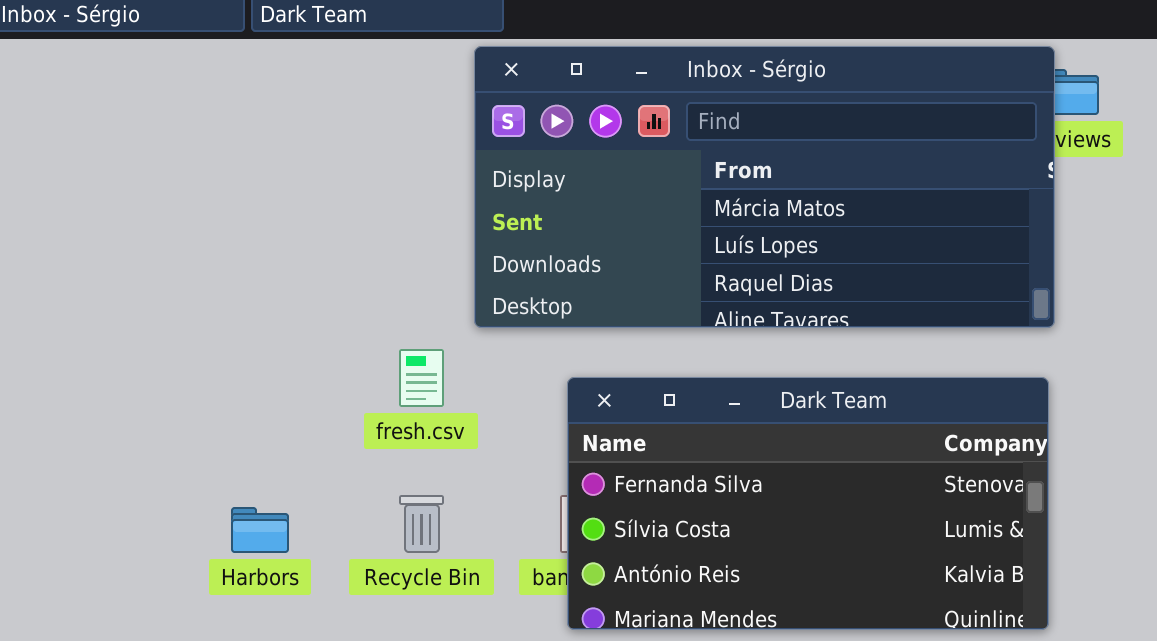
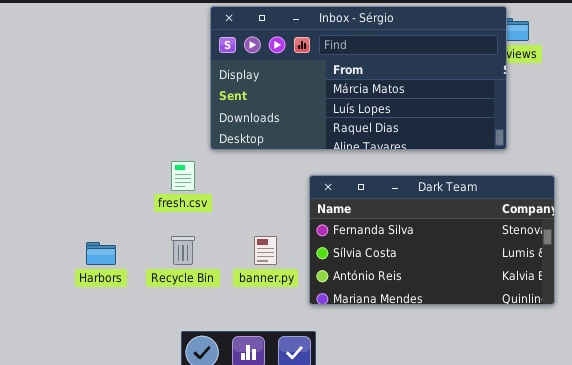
Dark Team: [567,377,1049,630] -> [309,175,555,305], moved

